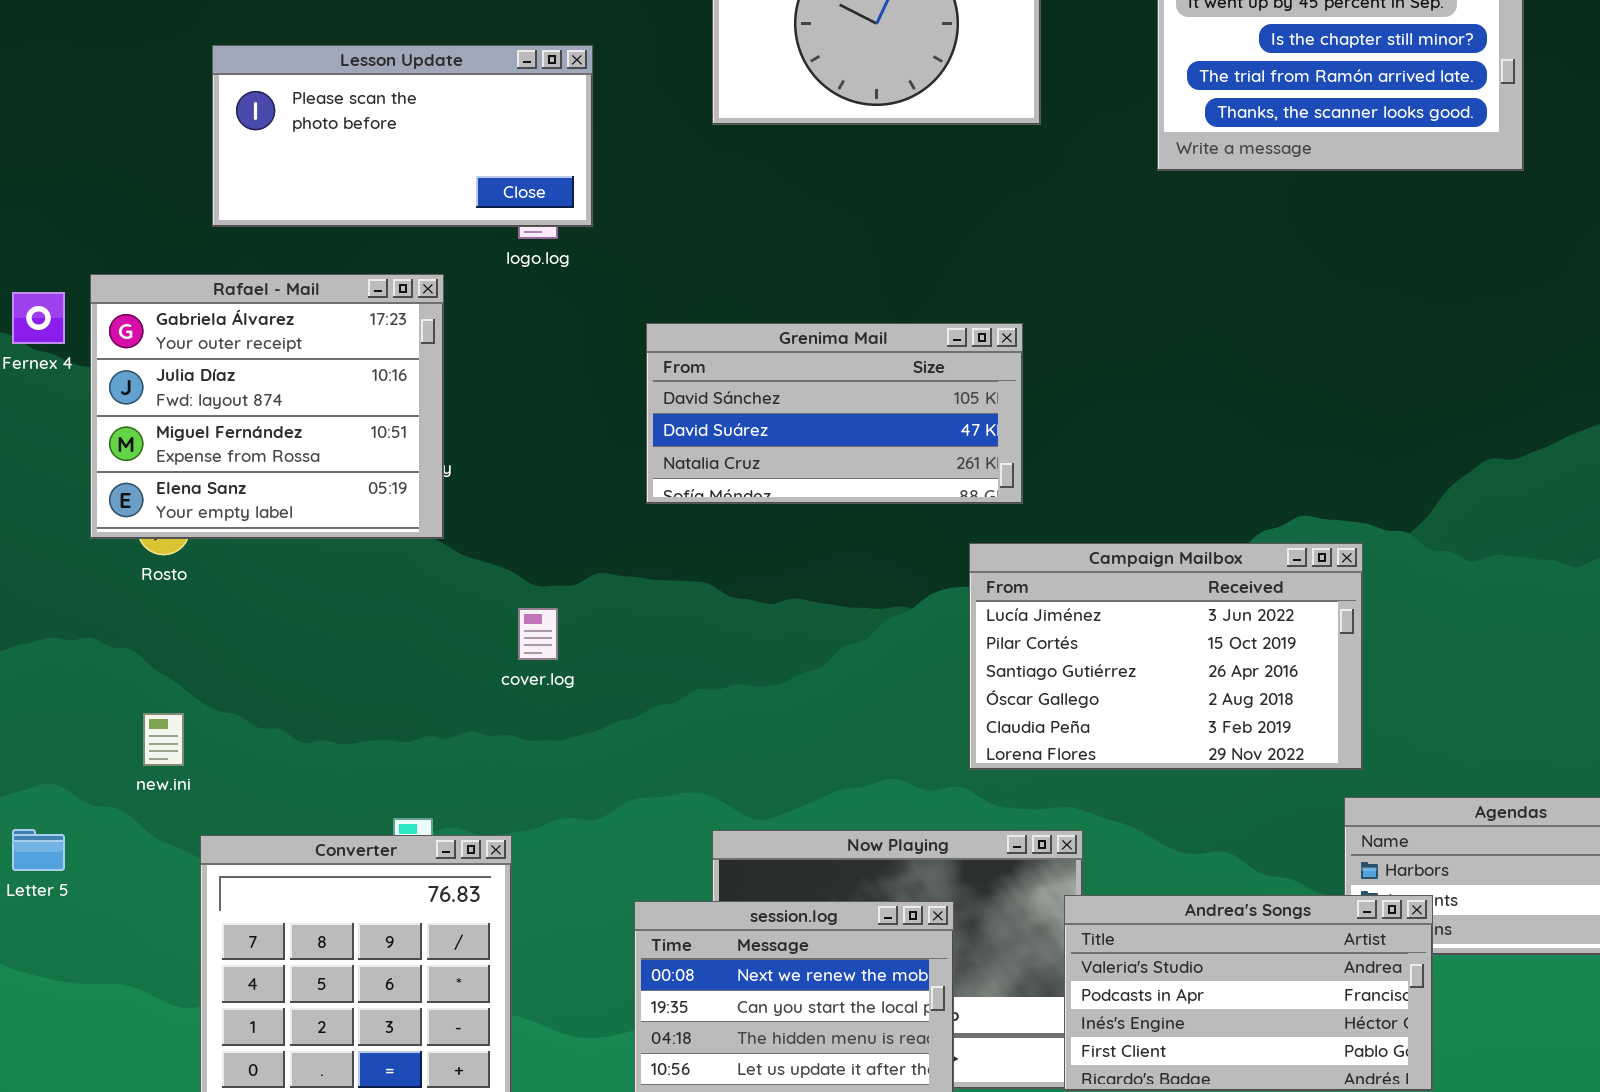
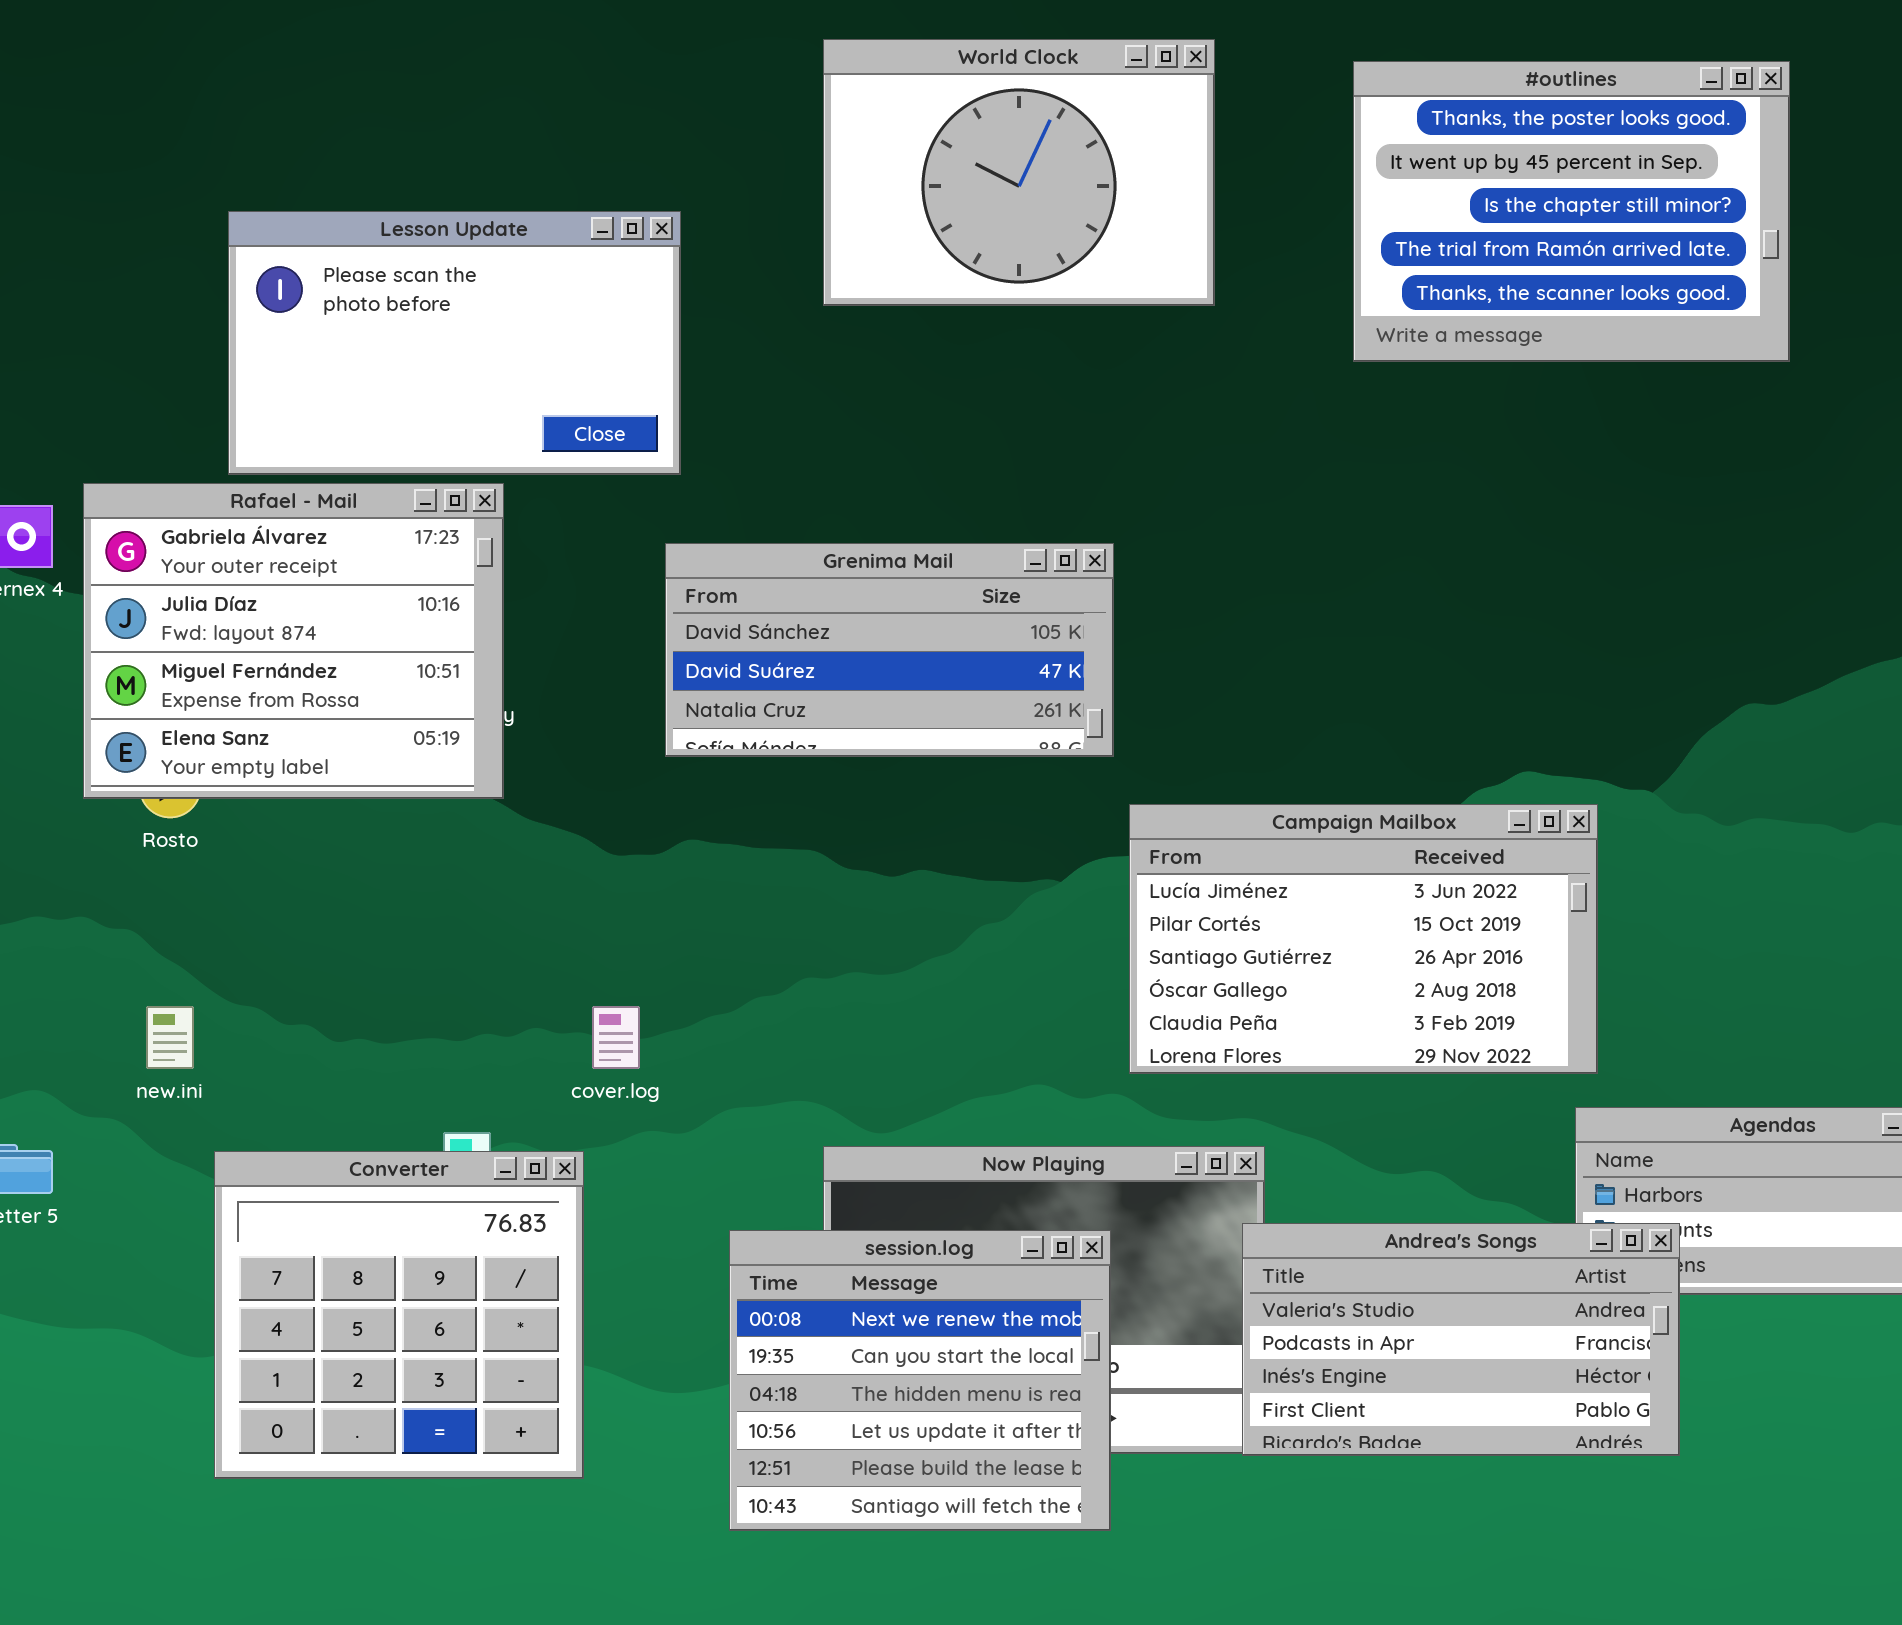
Lesson Update: [212,45,593,227] -> [228,211,681,475], resized
Grenima Mail: [646,323,1023,504] -> [665,543,1114,757], moved
cover.log: [518,608,558,660] -> [592,1006,640,1069], moved

